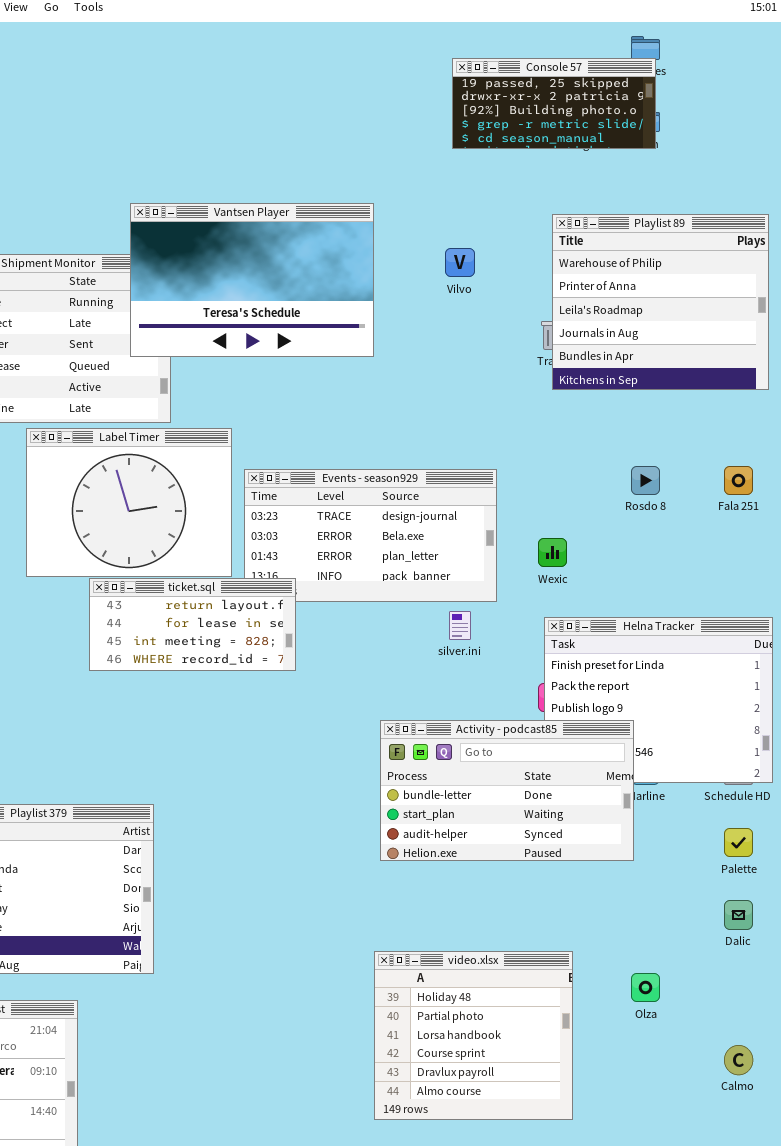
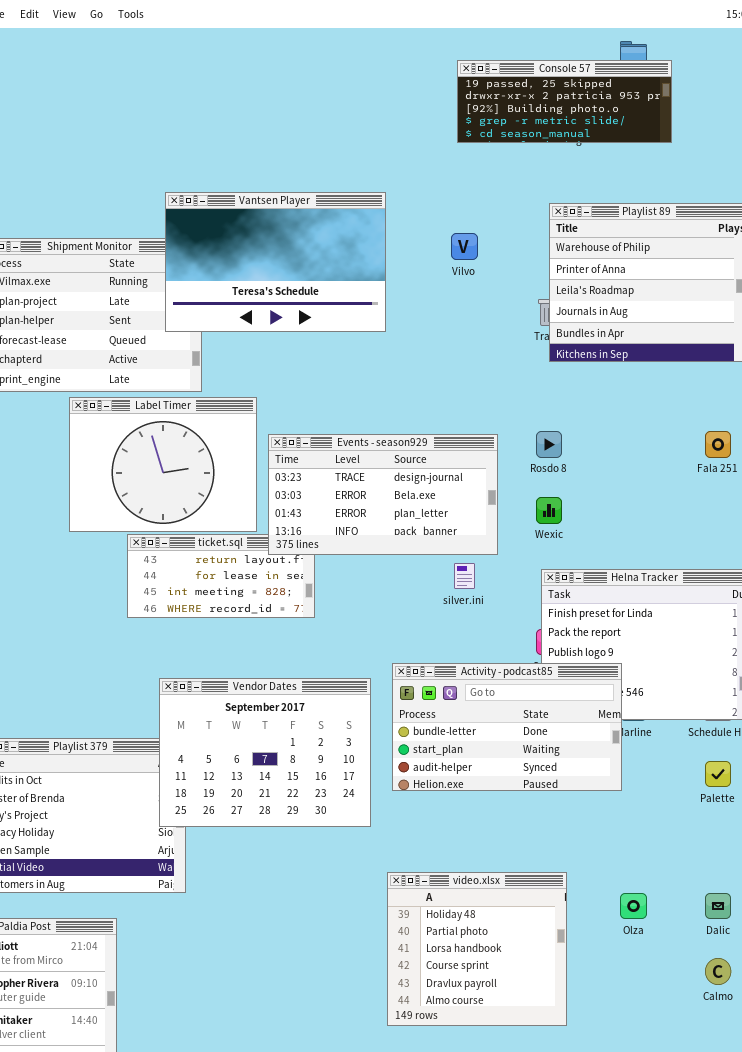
Console 57: [452,58,656,149] -> [457,60,672,143], resized
Rosdo 8: [631,466,660,495] -> [536,431,562,458], moved
Events - season929: [244,469,497,602] -> [268,434,498,555], raised
Vendor Dates: none -> [159,678,371,827], opened
Dalic: [724,900,753,930] -> [705,893,731,919], moved

